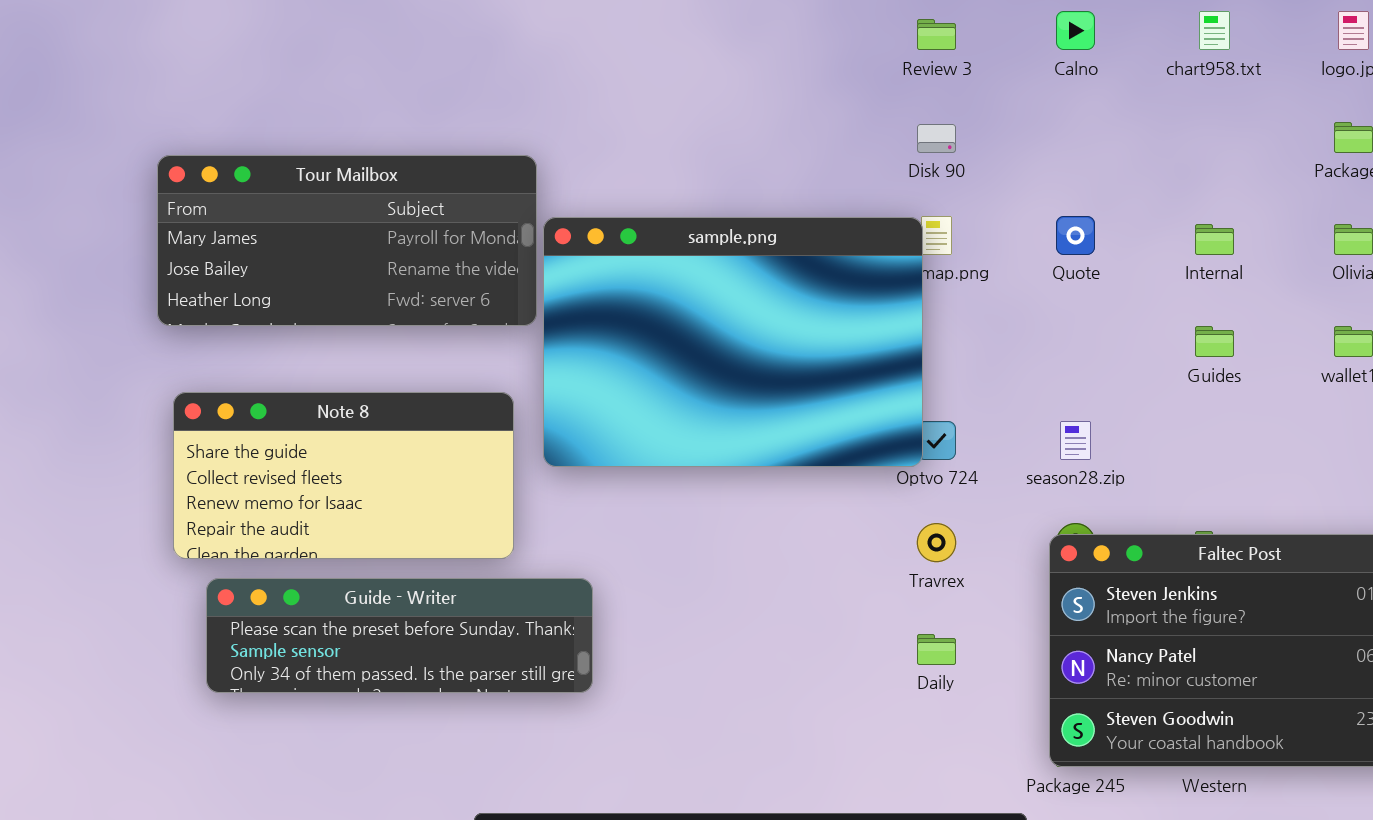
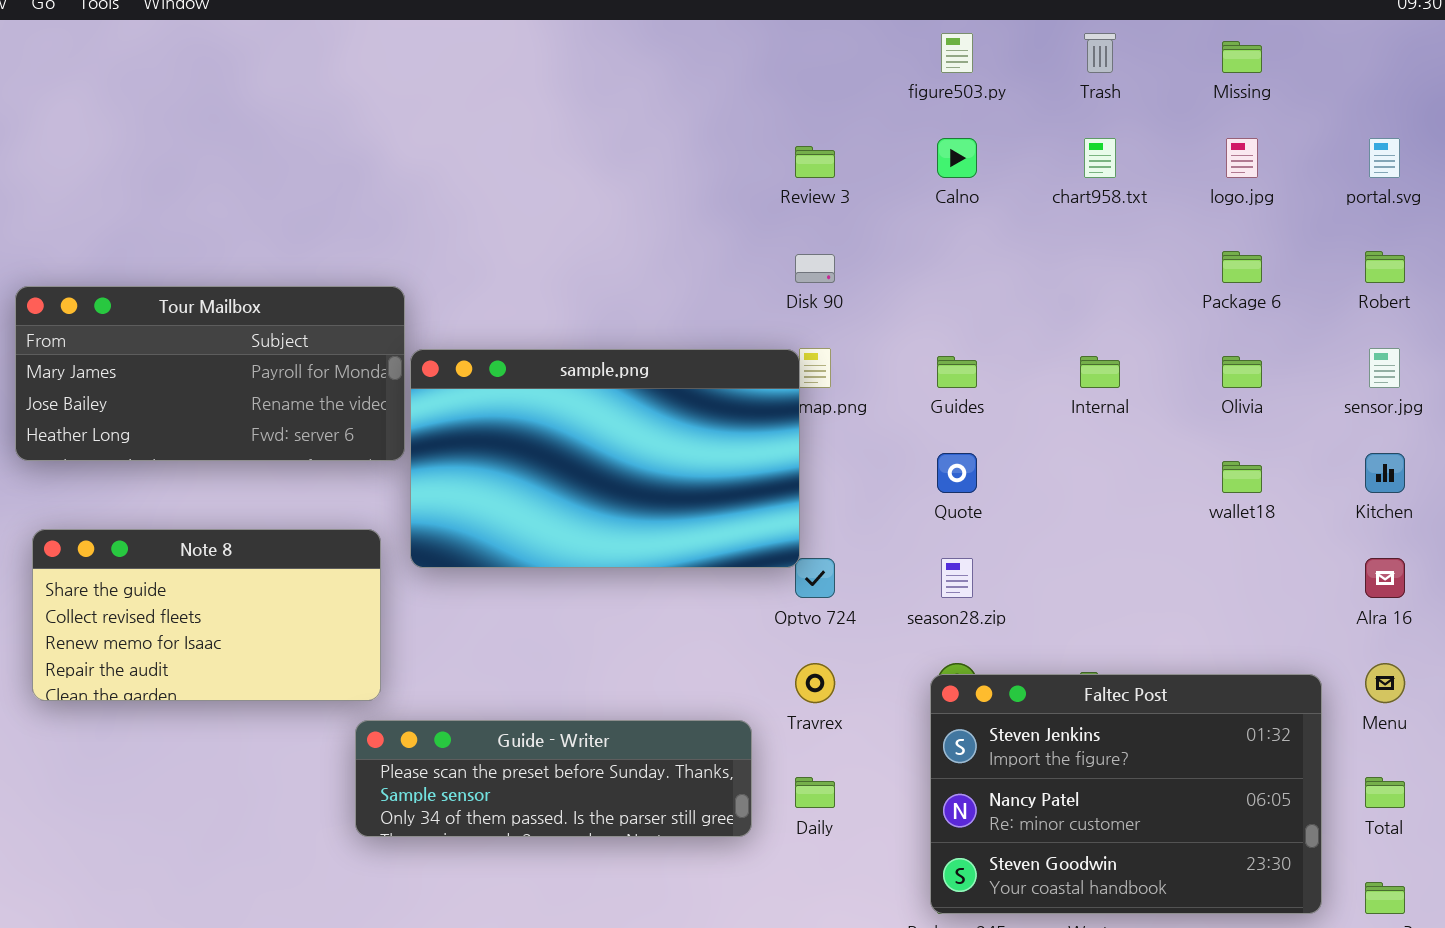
Quote: [1056,216,1095,255] -> [937,453,977,493], moved
sample.png: [543,217,923,467] -> [410,349,800,568], resized
Guides: [1195,326,1234,357] -> [937,356,977,388], moved
Guide - Writer: [206,578,593,693] -> [355,720,752,837], moved

